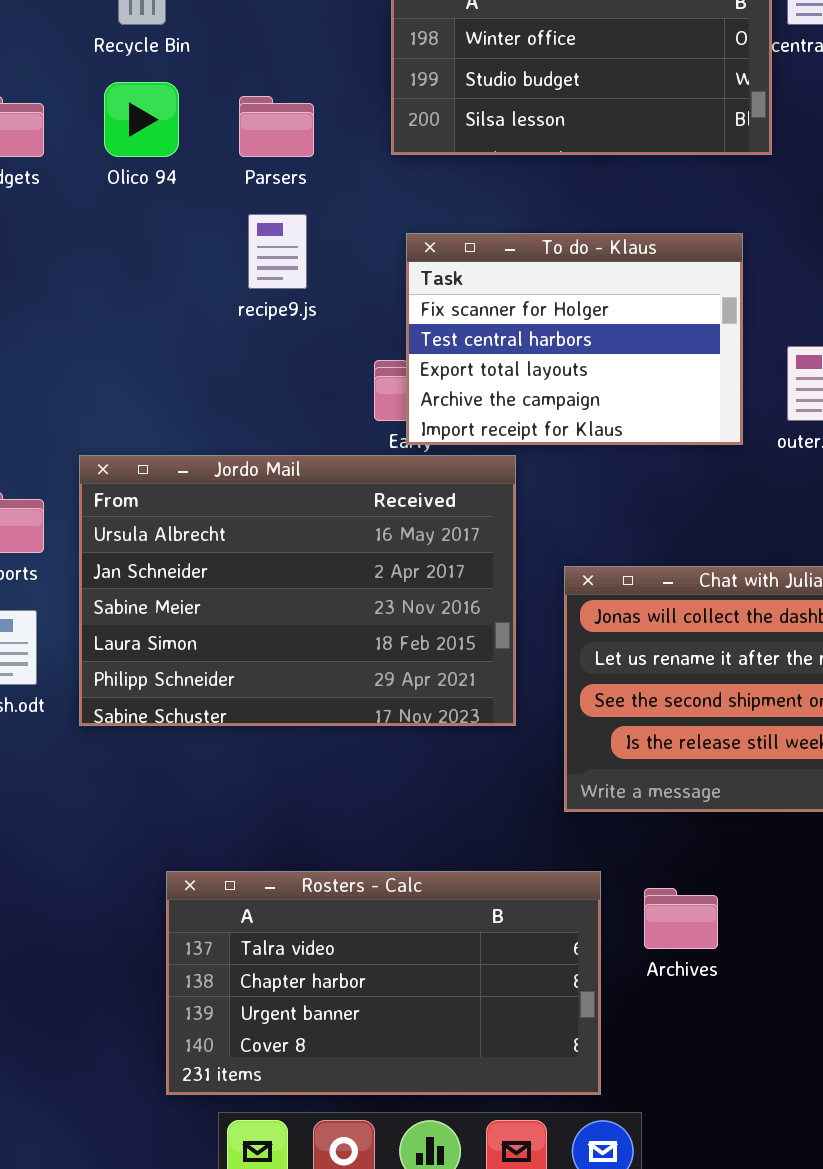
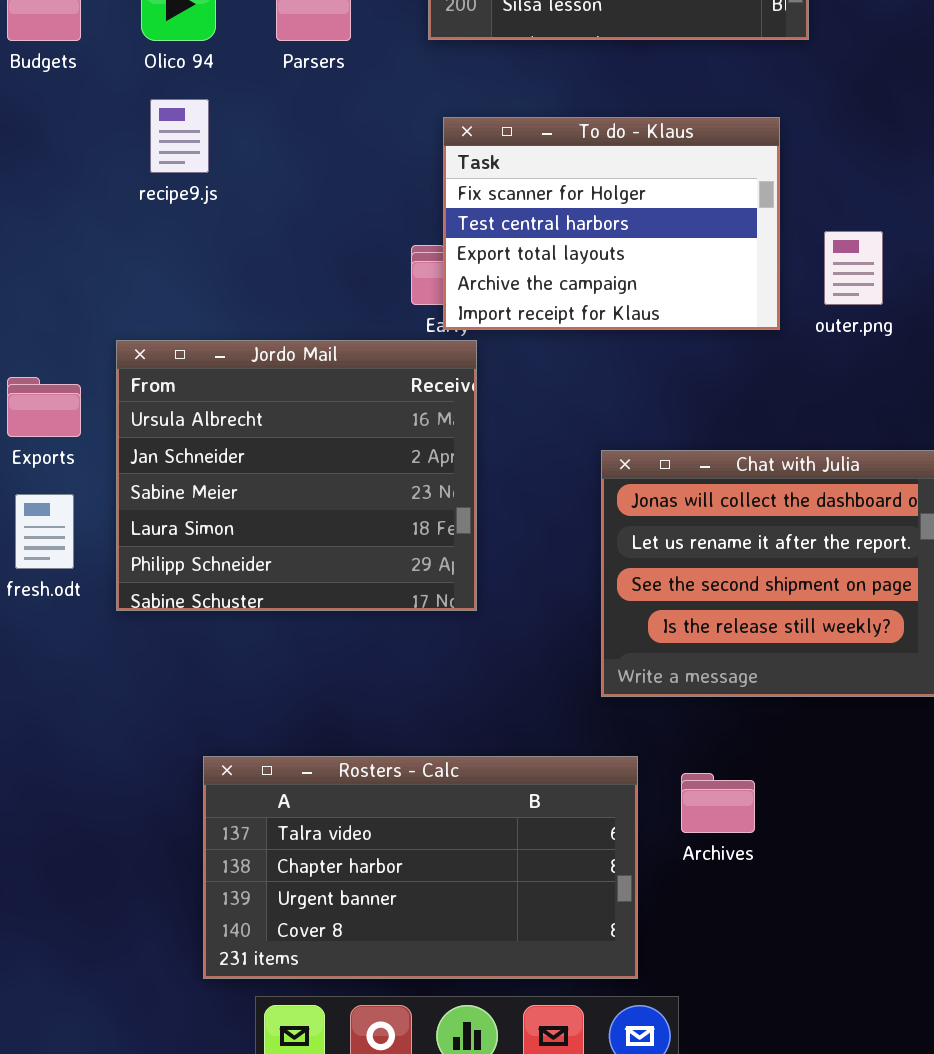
recipe9.js: [248,214,307,289] -> [150,99,209,173], moved
Jordo Mail: [79,455,516,726] -> [116,340,477,611], resized

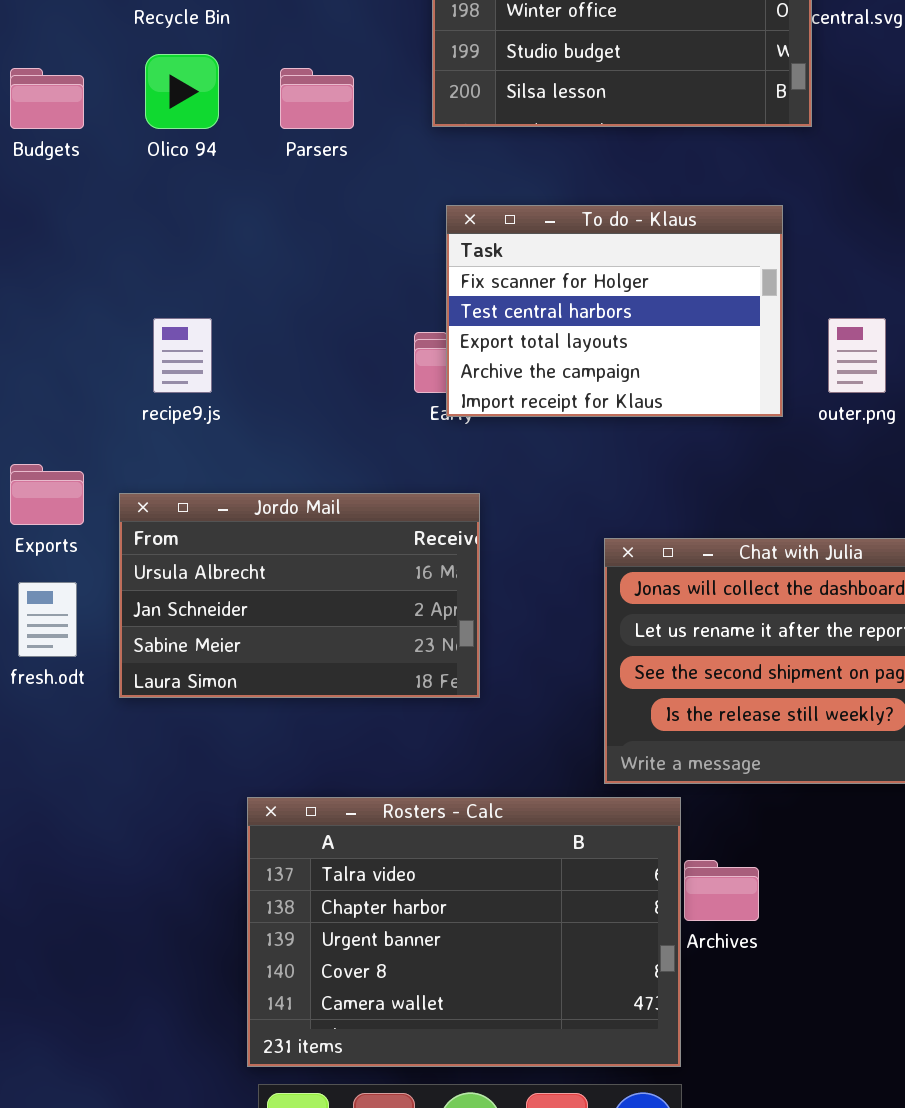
recipe9.js: [150,99,209,173] -> [153,318,212,393], moved
Jordo Mail: [116,340,477,611] -> [119,493,480,698], resized
Rosters - Calc: [203,756,638,979] -> [247,797,681,1067], moved, resized

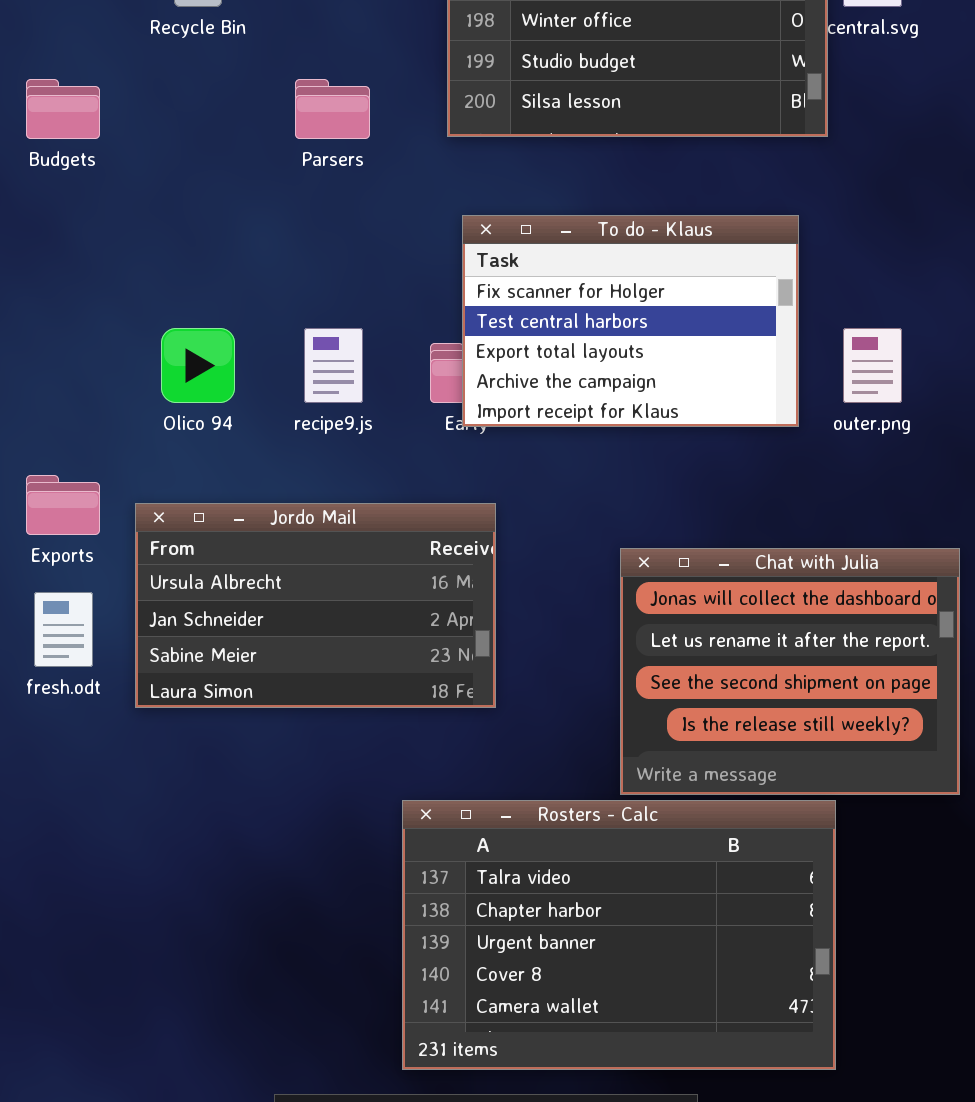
Olico 94: [145,54,219,129] -> [161,328,235,403], moved
recipe9.js: [153,318,212,393] -> [304,328,363,403], moved
Rosters - Calc: [247,797,681,1067] -> [402,800,836,1070], moved

